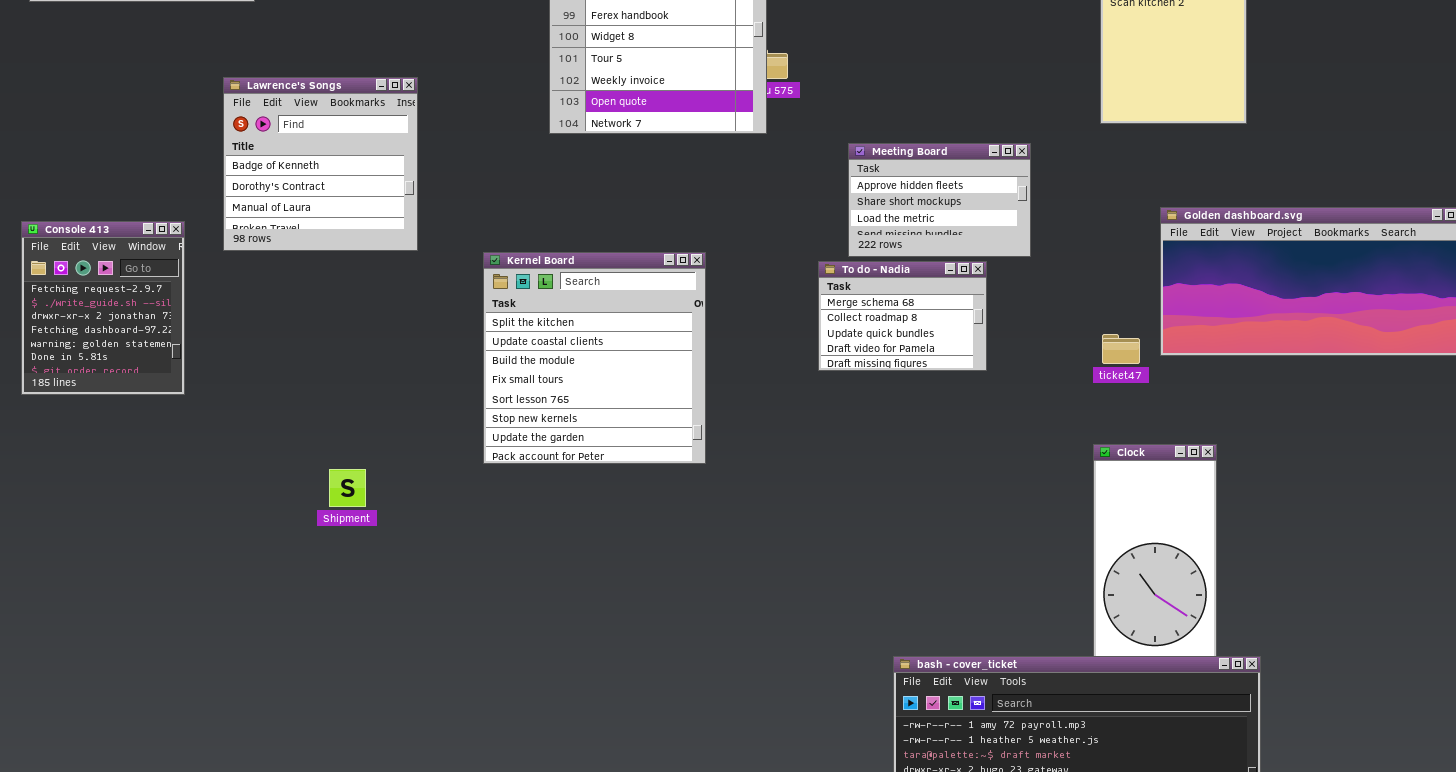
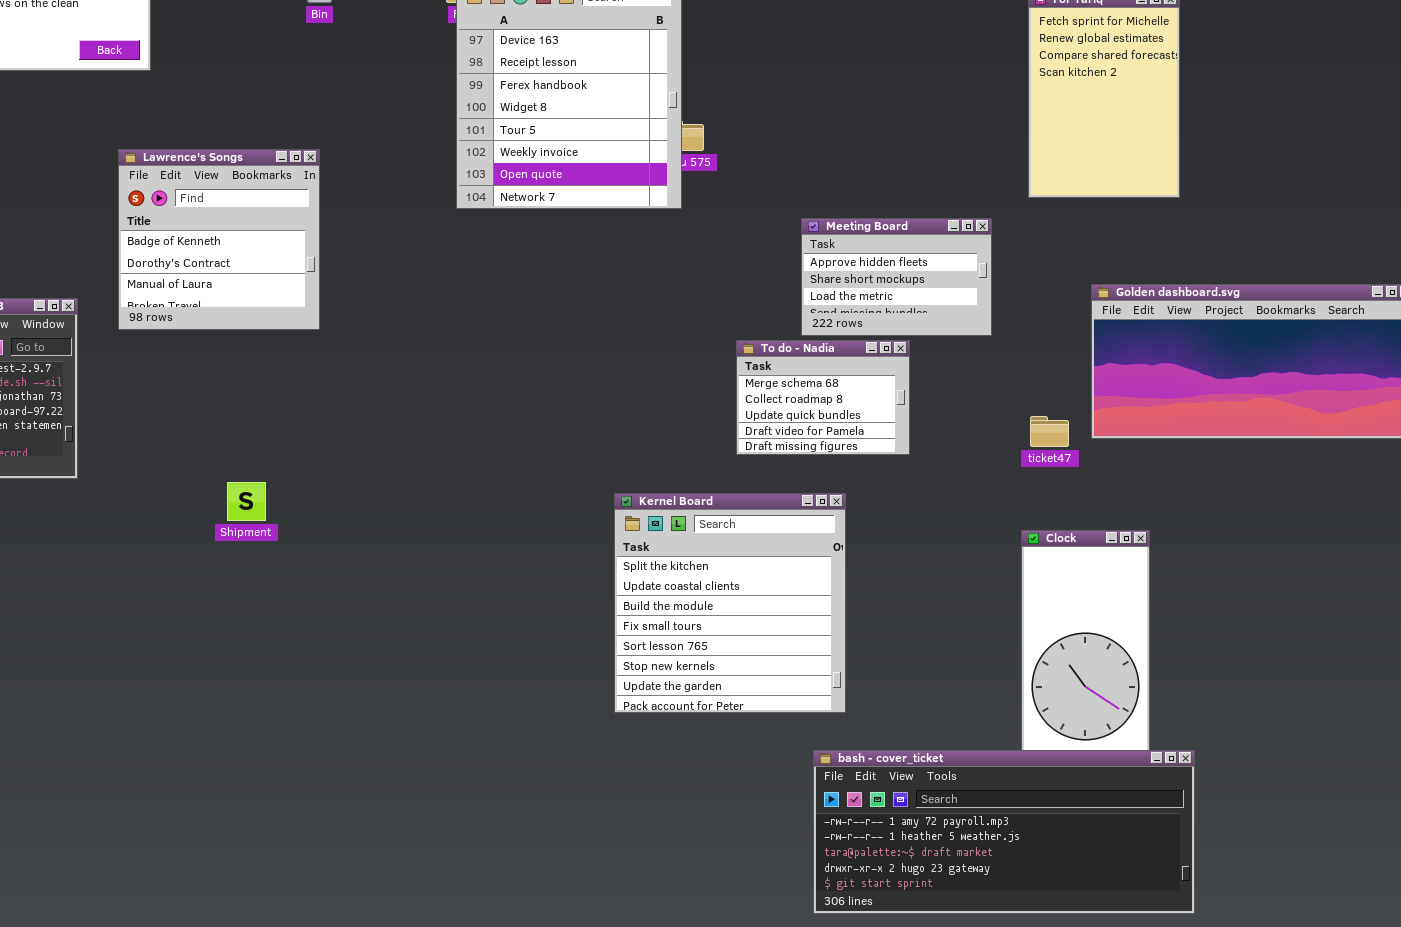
Meeting Board: [848,143,1031,257] -> [801,218,992,336], moved
Kernel Board: [483,252,706,464] -> [614,493,846,713], moved
Shipment: [329,469,366,507] -> [227,482,266,521], moved

